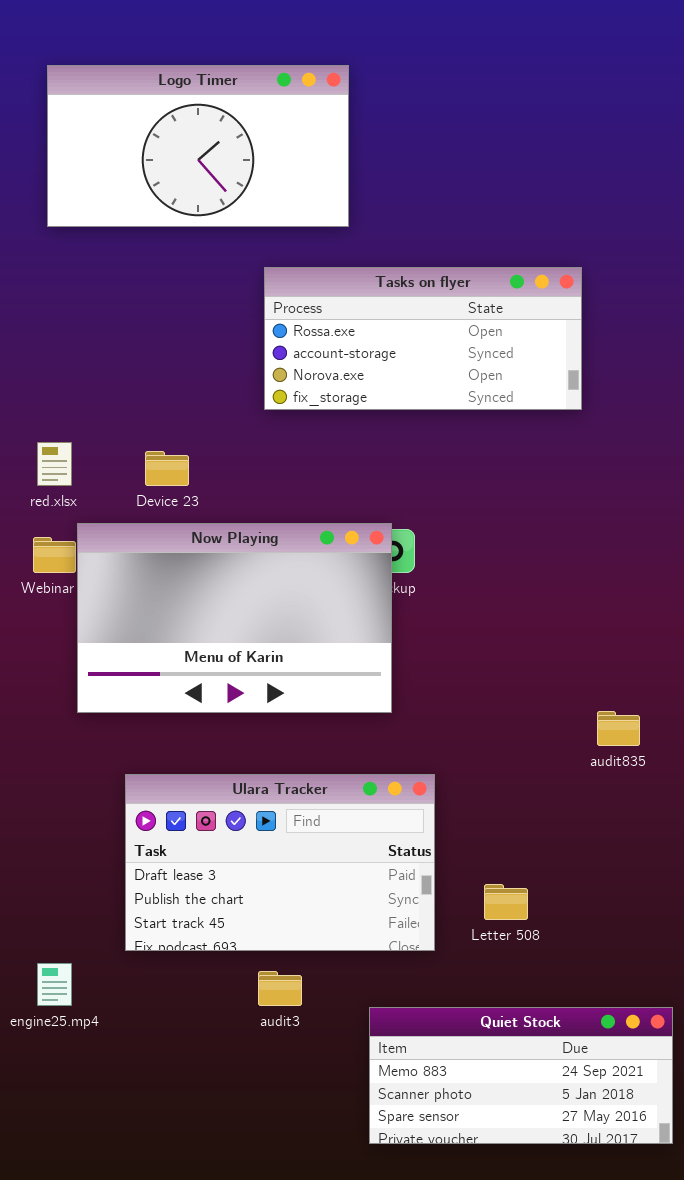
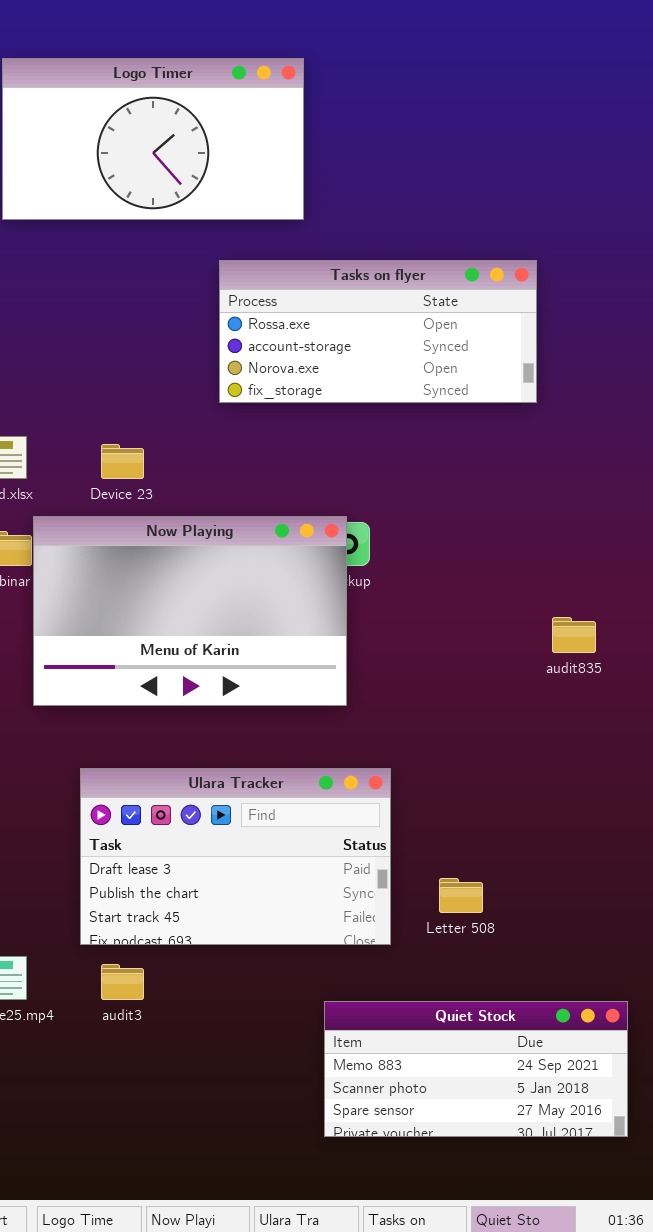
audit835: [597,711,640,746] -> [552,617,596,653], moved
audit3: [258,971,302,1006] -> [101,964,144,1000], moved

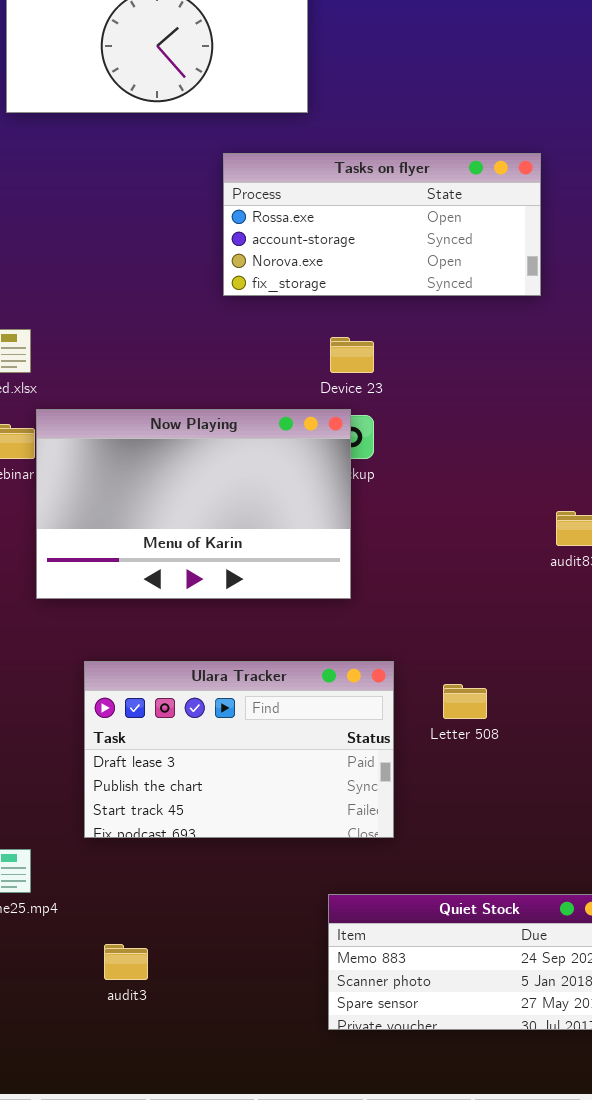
Device 23: [101,444,144,479] -> [330,337,374,373], moved
Letter 508: [439,878,483,913] -> [443,684,487,719], moved
audit3: [101,964,144,1000] -> [104,944,148,980], moved

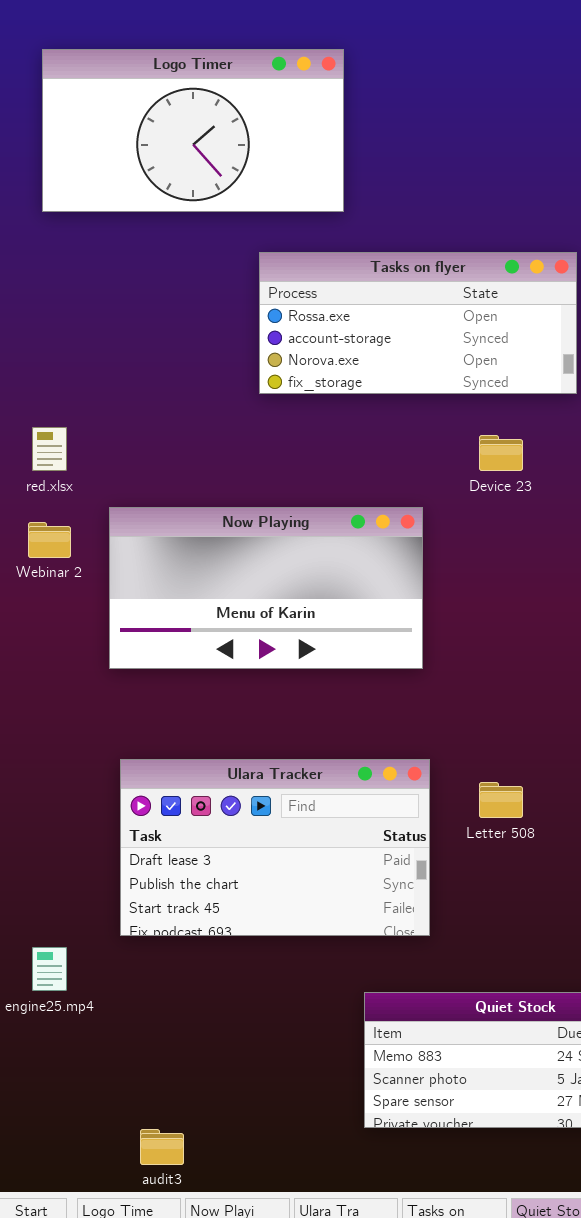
Device 23: [330,337,374,373] -> [479,435,523,471], moved
Now Playing: [36,409,351,599] -> [109,507,423,669], moved, resized
audit3: [104,944,148,980] -> [140,1129,184,1165], moved

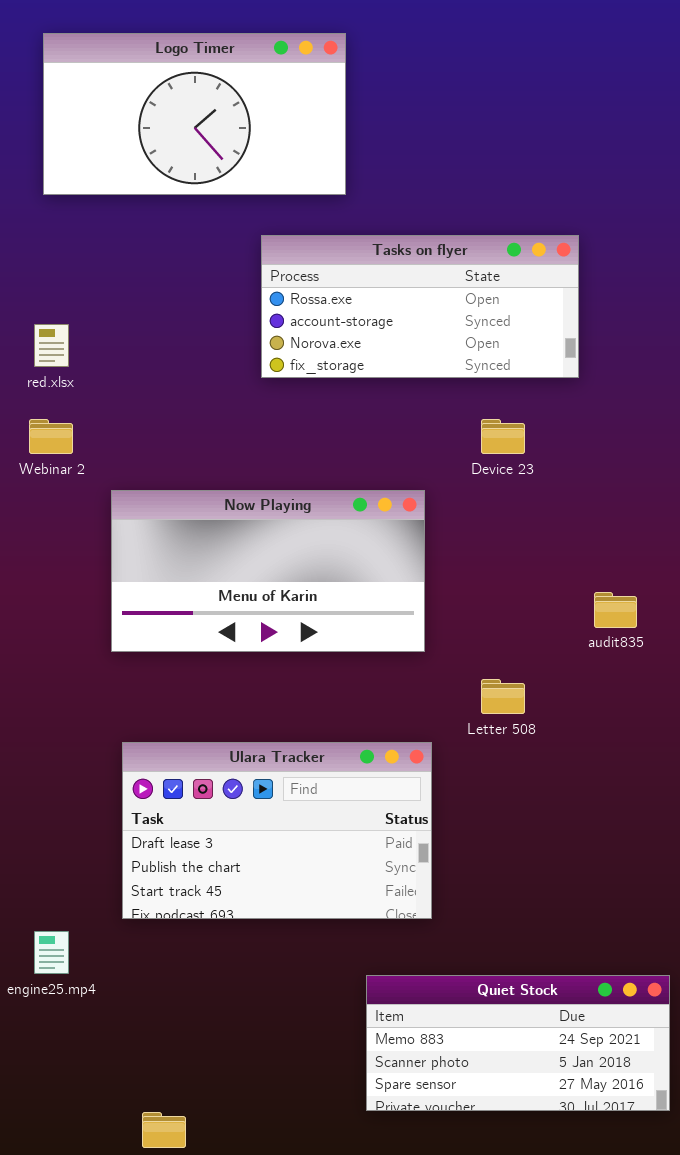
red.xlsx: [32,427,67,471] -> [34,324,69,367], moved
Webinar 2: [28,522,71,558] -> [29,419,73,454], moved
Letter 508: [479,782,523,818] -> [481,679,525,714], moved

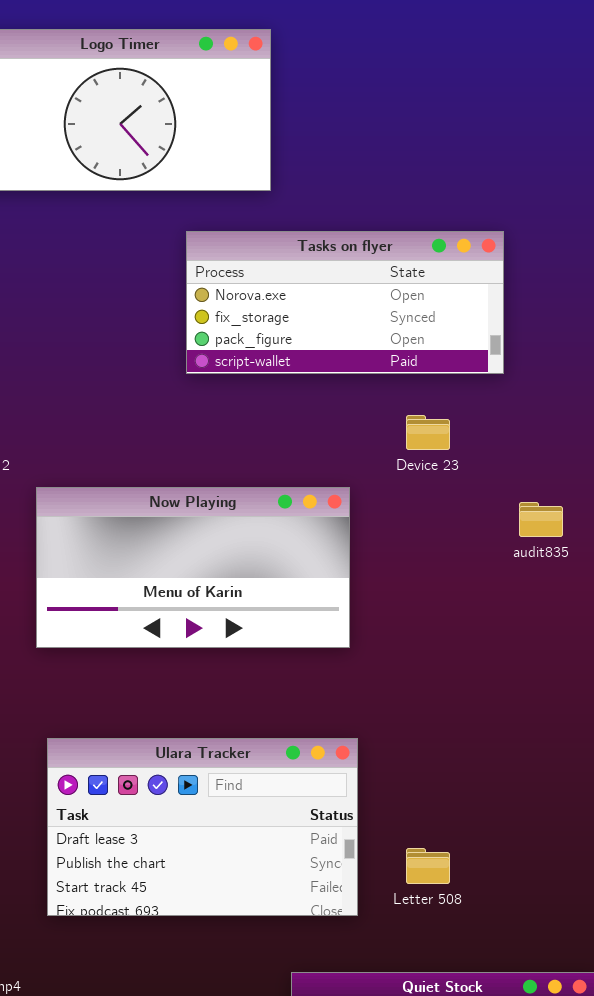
Tasks on flyer: [261,235,579,378] -> [186,231,504,374], scrolled down 2 rows
audit835: [594,592,637,628] -> [519,502,563,537], moved
Letter 508: [481,679,525,714] -> [406,848,450,884], moved

